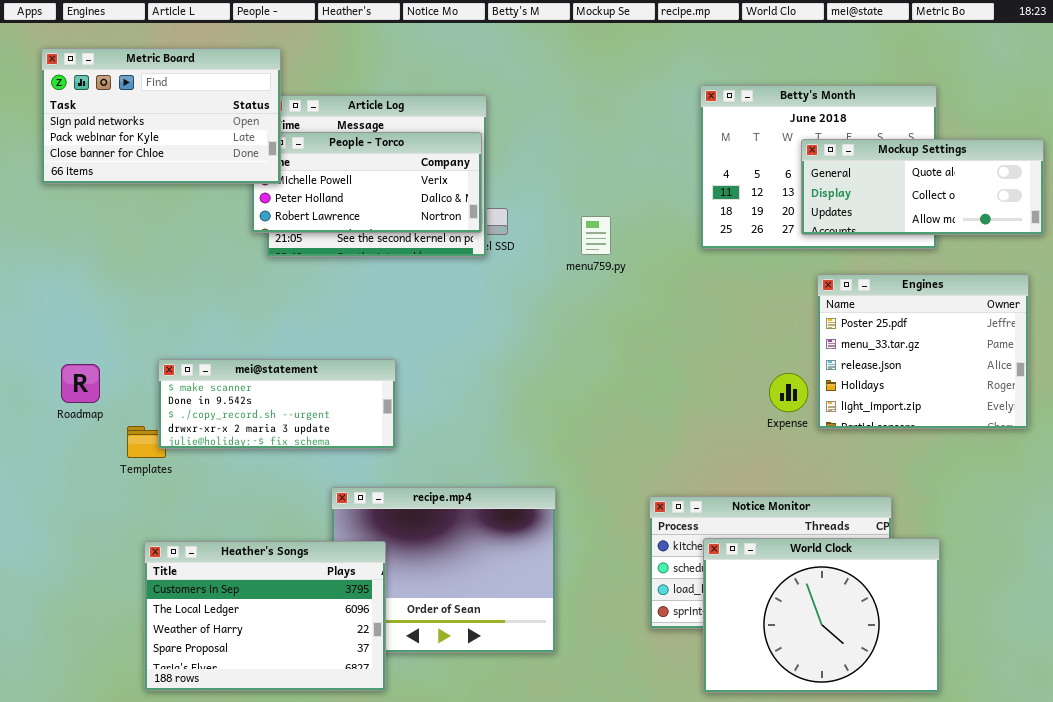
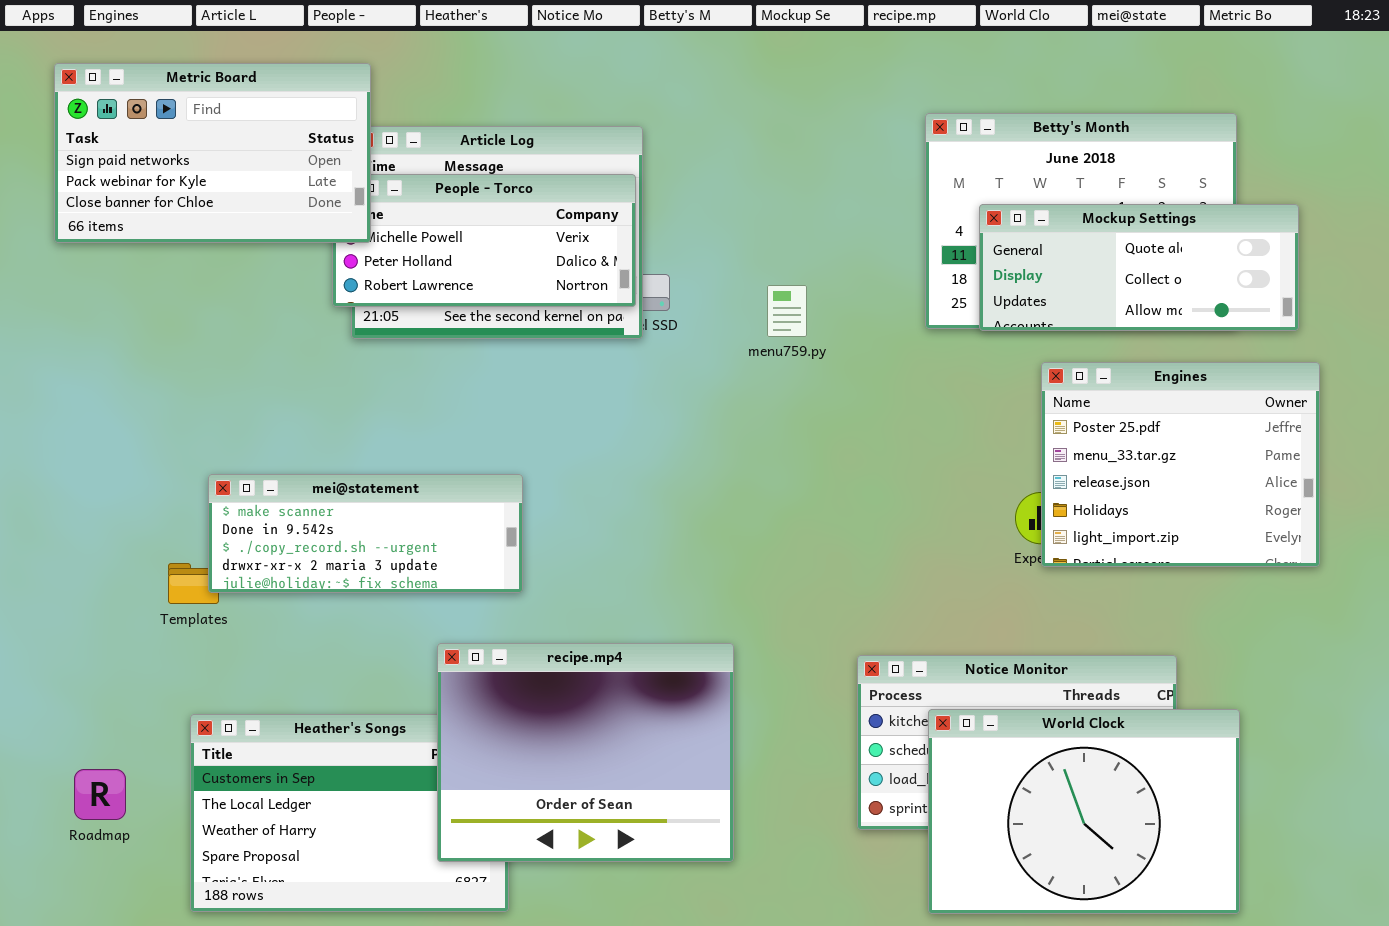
Mockup Settings: [801,139,1044,235] -> [979,204,1299,331], moved
Engines: [817,274,1029,429] -> [1041,362,1320,567], moved
Roadmap: [61,364,100,403] -> [74,769,126,820], moved
recipe.mp4: [331,487,556,653] -> [437,643,734,862], raised

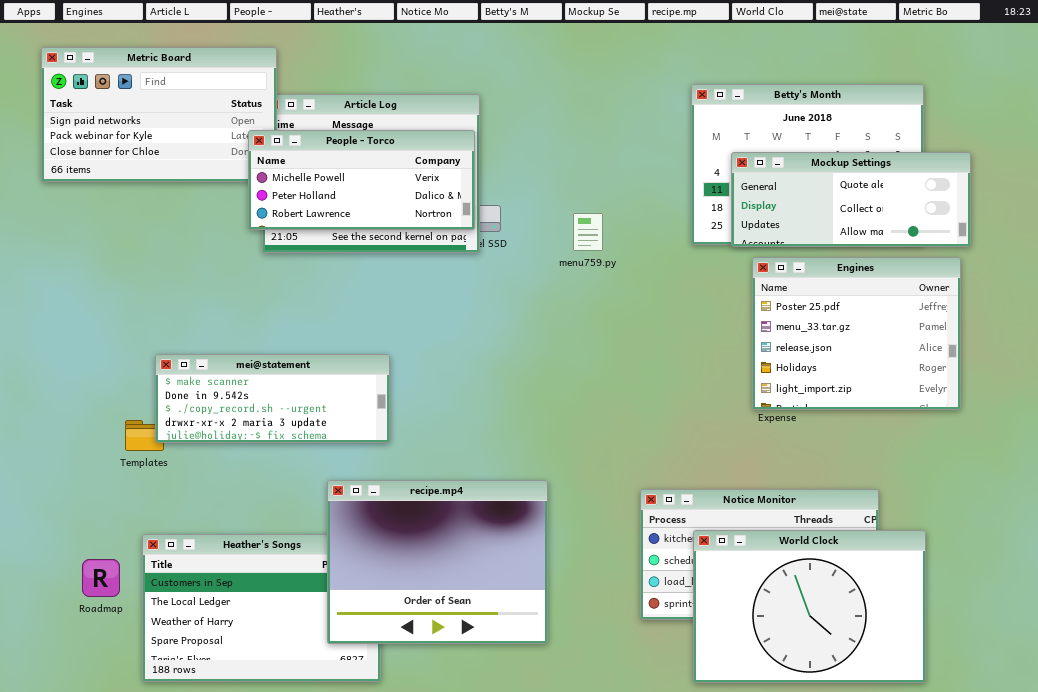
People - Torco: [332,174,636,307] -> [248,130,475,230], raised
Engines: [1041,362,1320,567] -> [752,257,961,410], moved
Roadmap: [74,769,126,820] -> [82,559,120,597], moved

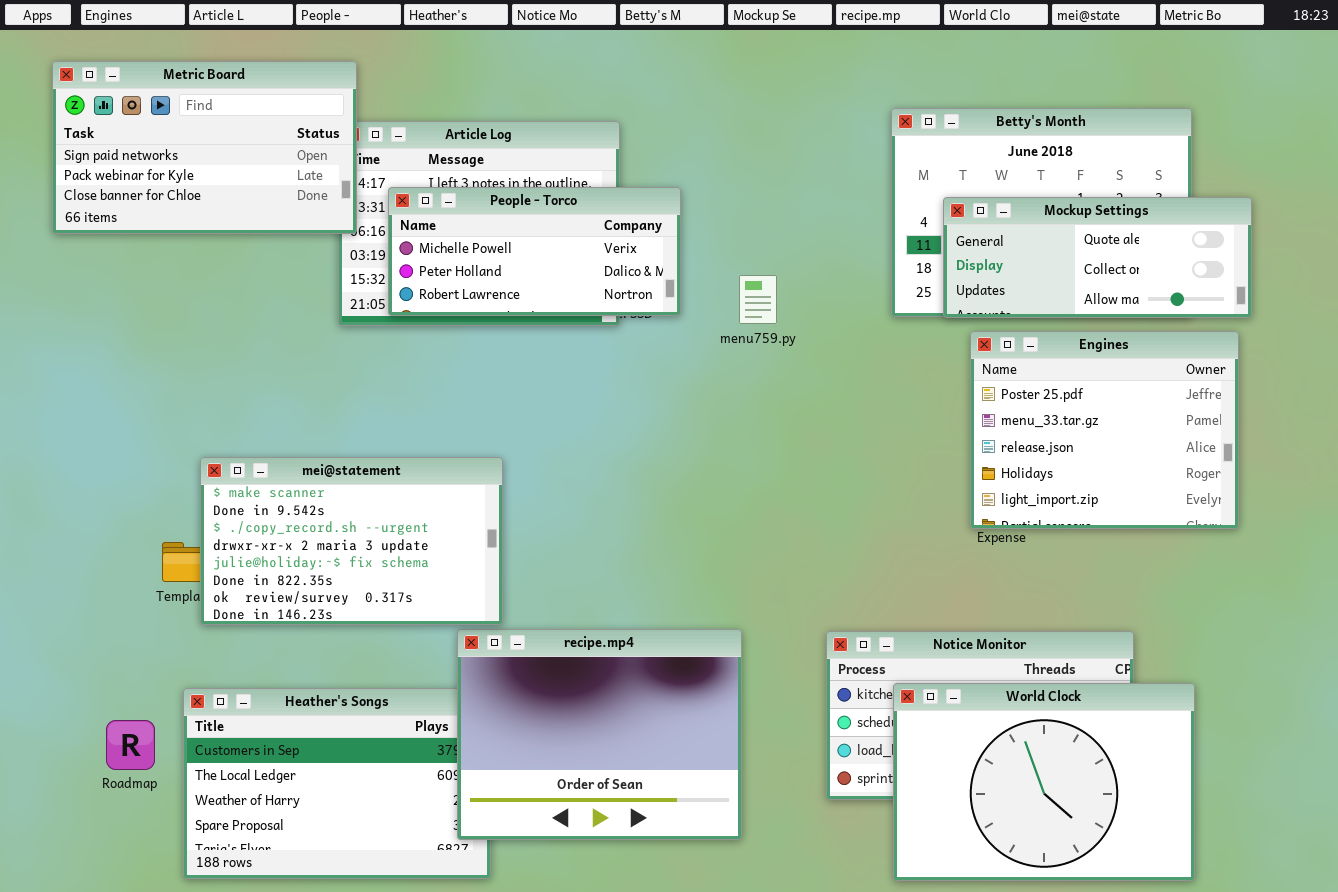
People - Torco: [248,130,475,230] -> [388,187,681,316], moved
mei@statement: [155,354,390,443] -> [200,457,503,625], resized
recipe.mp4: [327,480,548,644] -> [457,629,742,840], moved

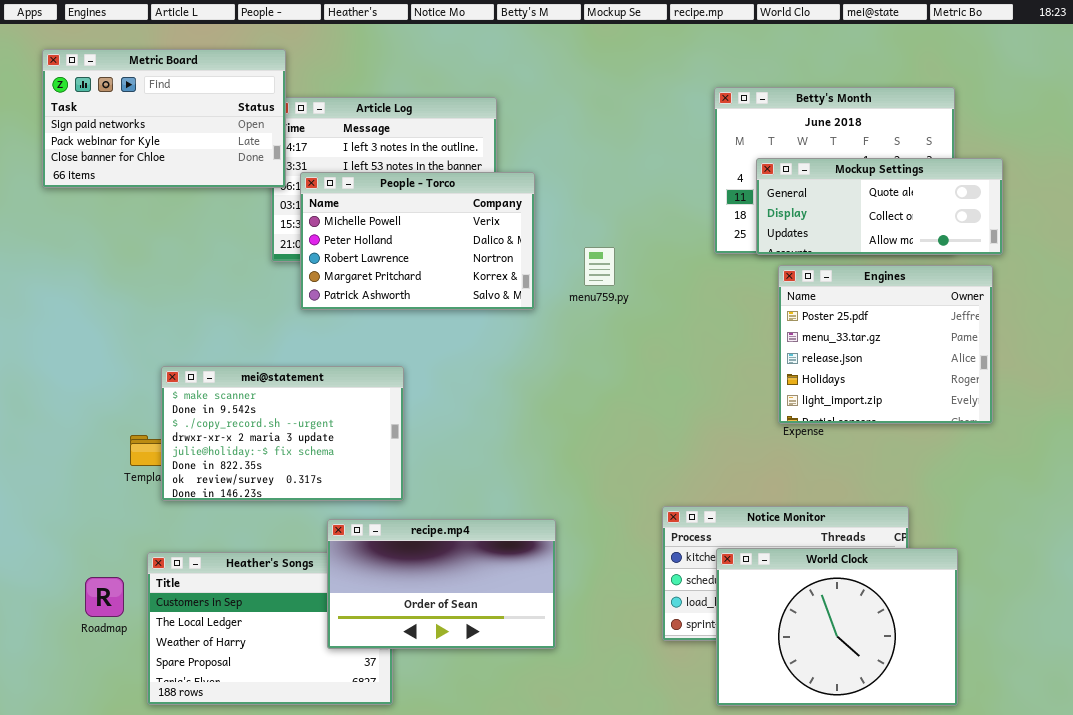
People - Torco: [388,187,681,316] -> [300,172,535,310], moved, resized
menu759.py: [739,275,777,324] -> [584,247,615,286], moved
recipe.mp4: [457,629,742,840] -> [327,519,556,649], moved, resized

